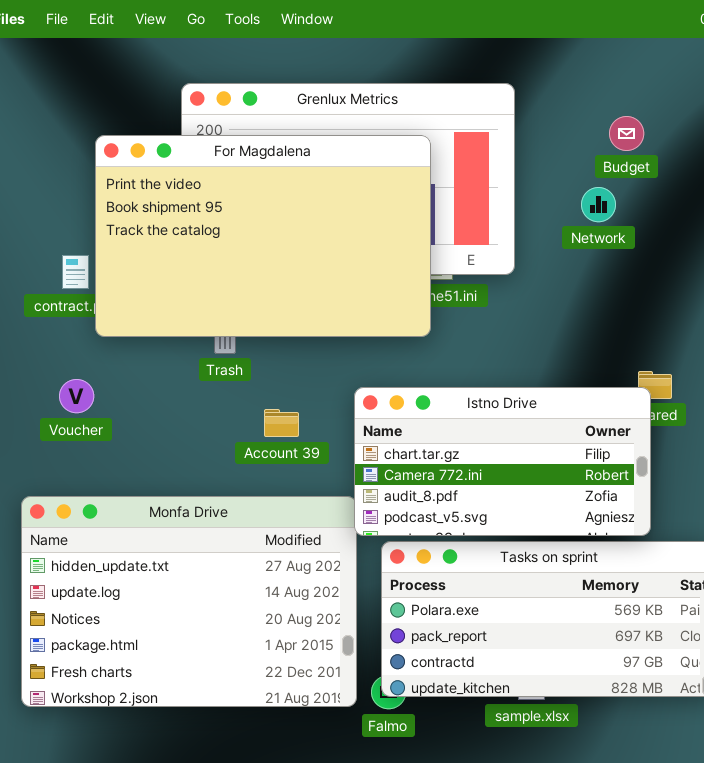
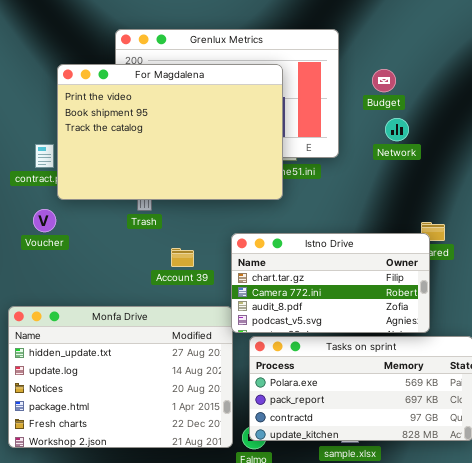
Budget: [609,116,644,151] -> [372,69,396,92], moved
Network: [581,187,616,222] -> [385,118,409,141], moved
Voucher: [59,379,94,413] -> [33,209,56,232], moved

